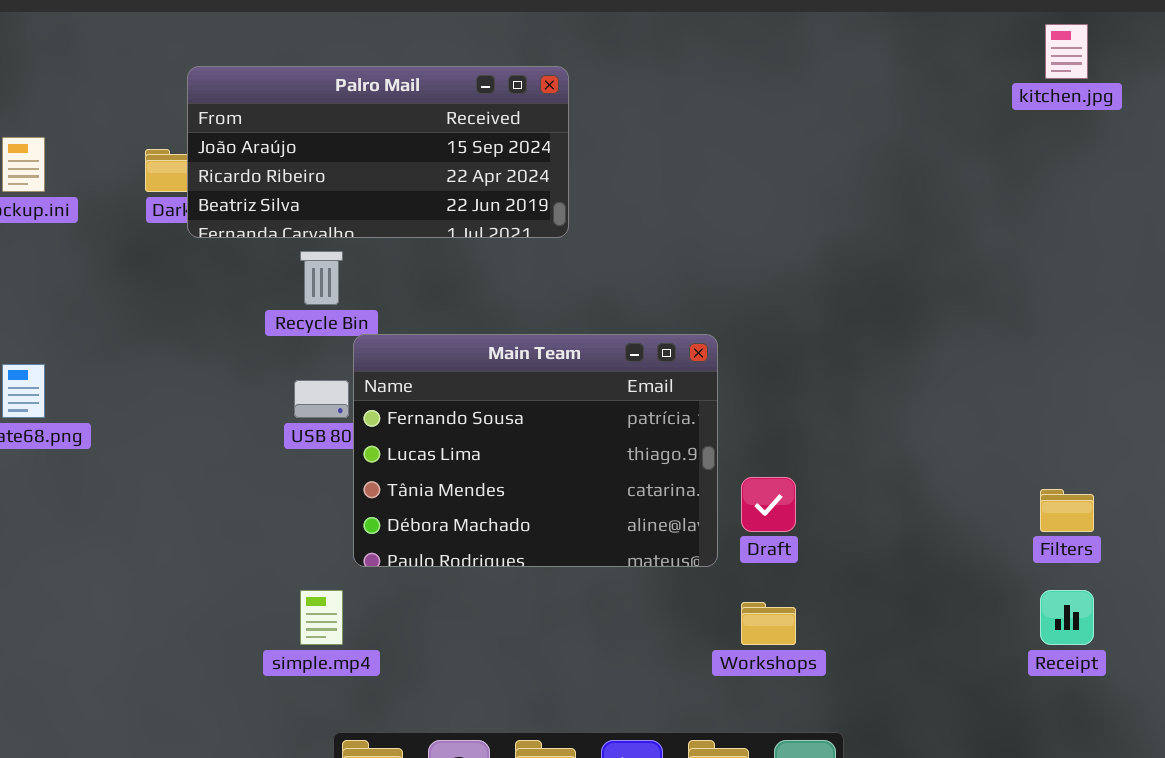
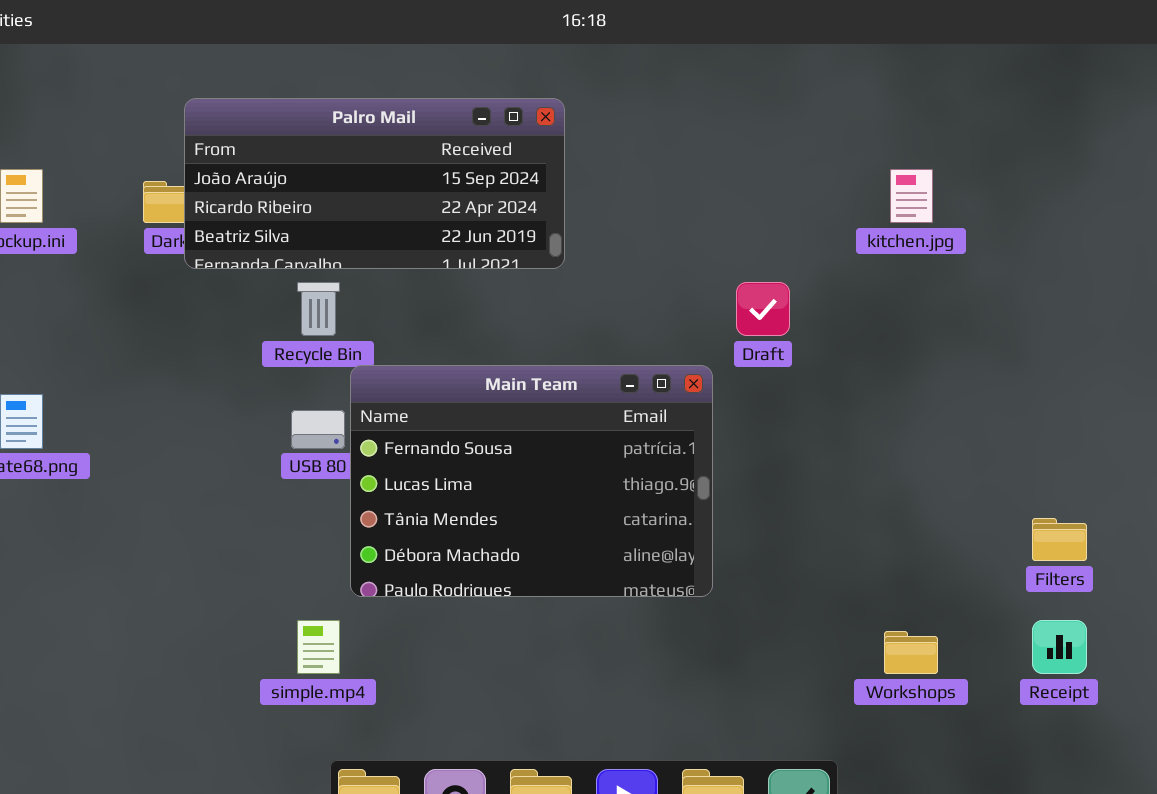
kitchen.jpg: [1045,24,1088,79] -> [890,169,933,223], moved
Draft: [741,477,796,532] -> [736,282,790,336], moved
Workshops: [741,602,796,645] -> [884,631,938,674], moved

